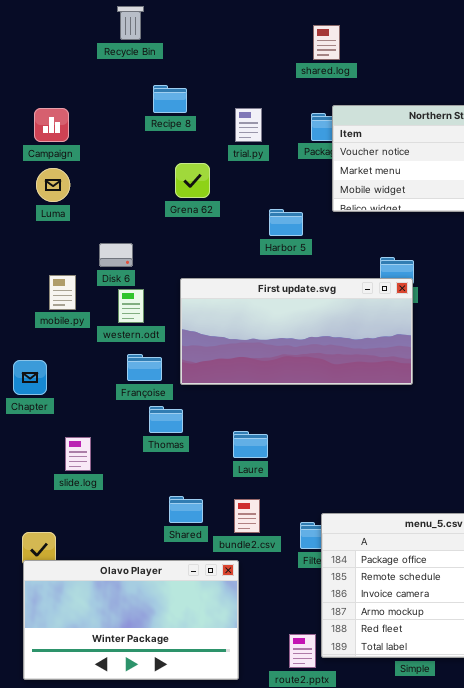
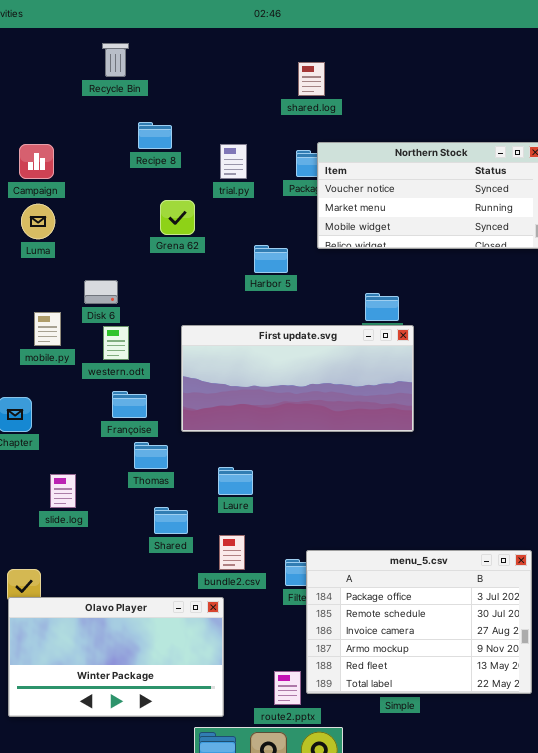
First update.svg: [180,278,413,385] -> [181,325,414,432], moved
Shared: [169,496,203,523] -> [154,507,188,534], moved

